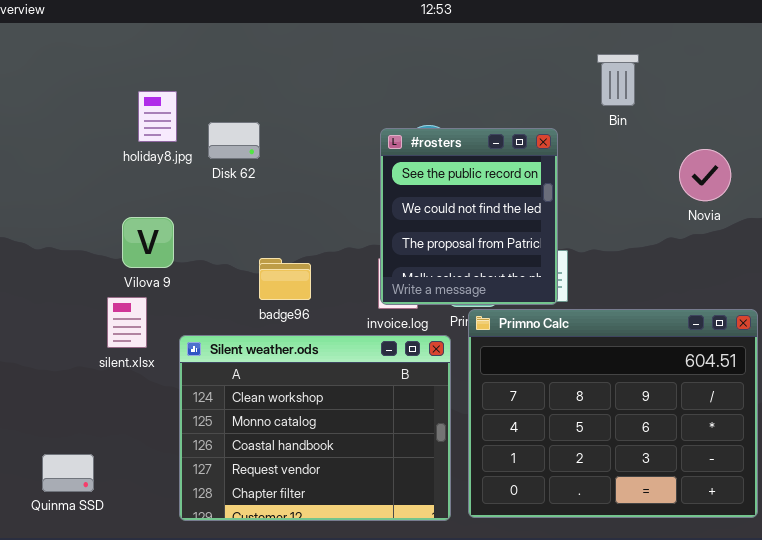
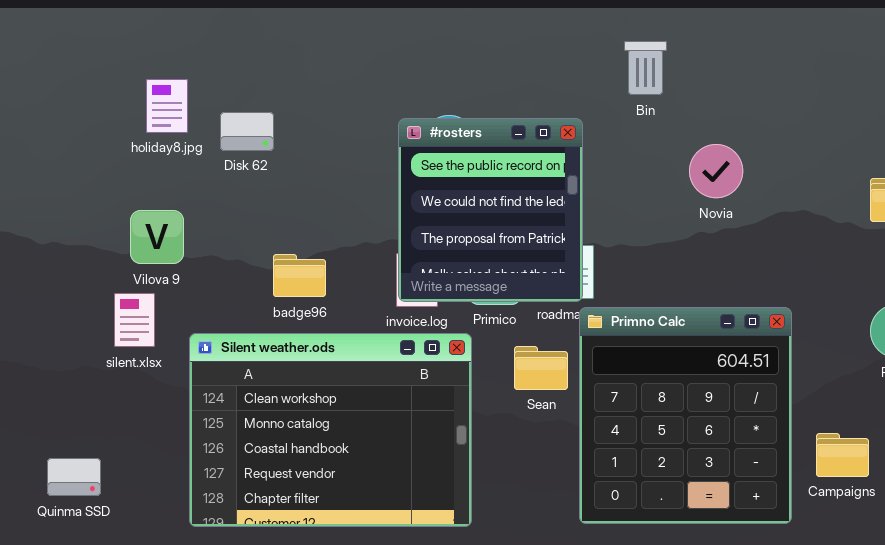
Novia: [679,149,731,201] -> [689,144,743,198], moved
Primno Calc: [468,309,758,518] -> [579,307,792,524], resized

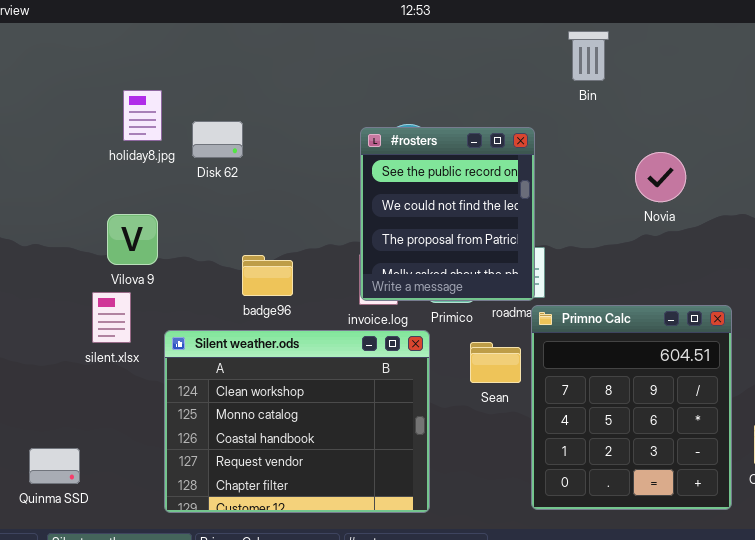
Bin: [624,41,667,95] -> [568,31,609,81], moved

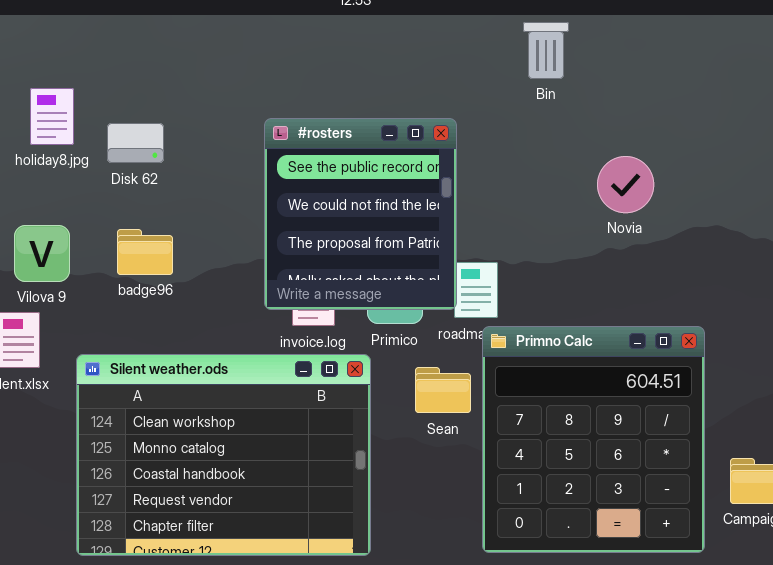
#rosters: [360,127,535,301] -> [264,118,457,310], moved
badge96: [242,255,293,296] -> [117,229,173,275], moved

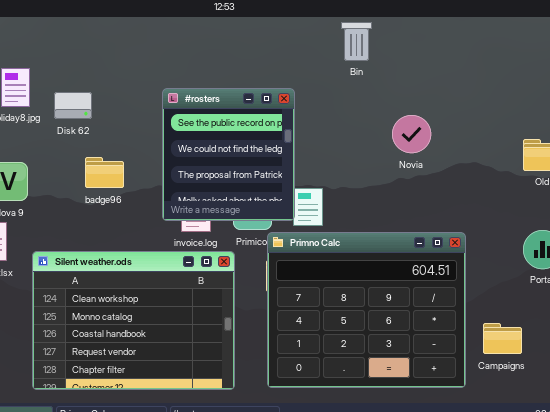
badge96: [117,229,173,275] -> [85,157,124,188], moved
Primno Calc: [482,326,705,553] -> [267,232,466,388], resized

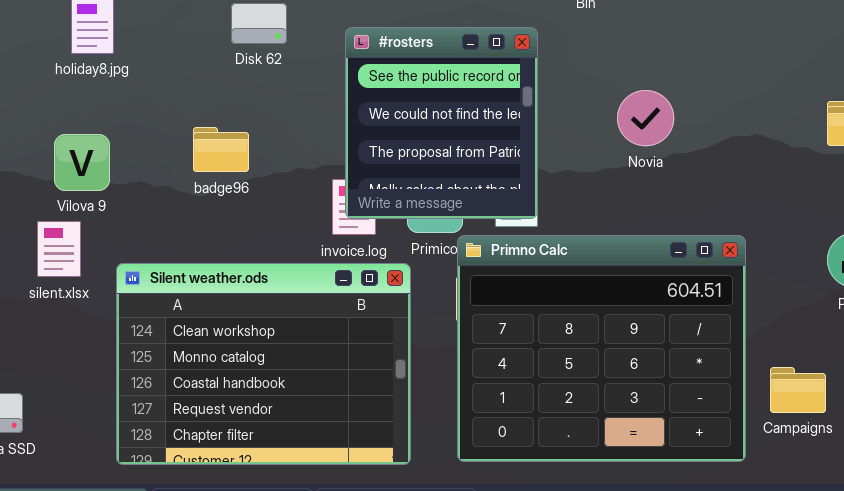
#rosters: [162,88,295,221] -> [345,27,538,219], moved
Disk 62: [54,92,92,119] -> [231,3,287,44], moved
Novia: [392,115,431,153] -> [617,90,674,146], moved

